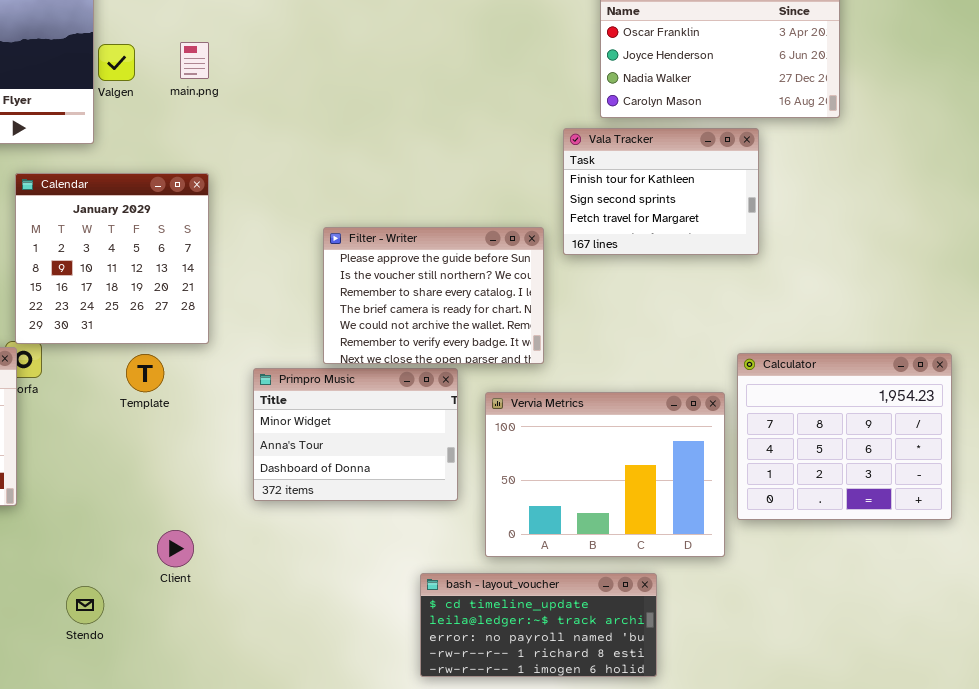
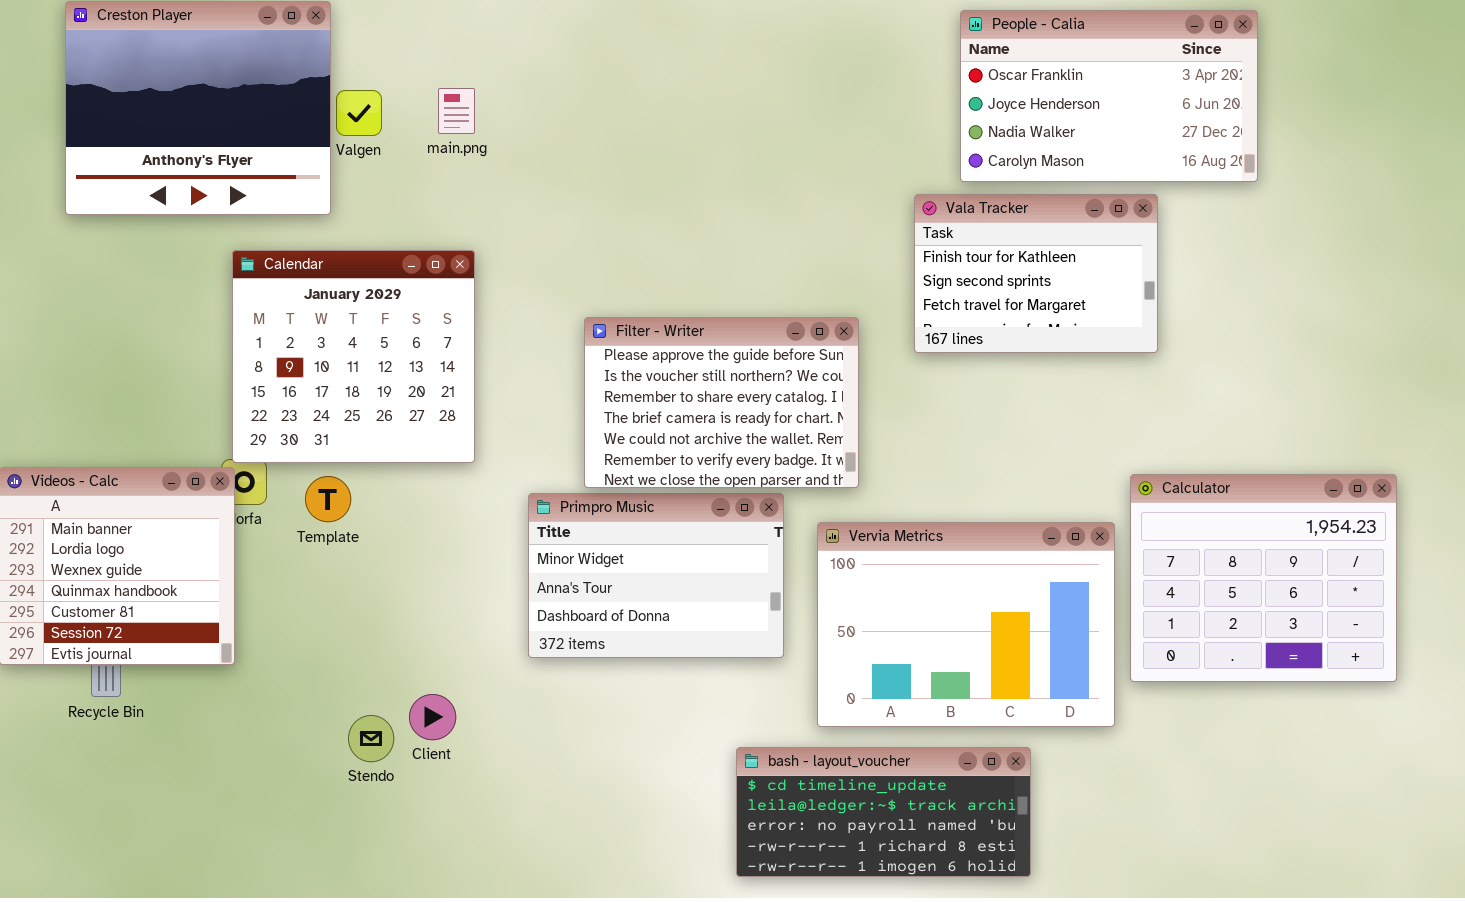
Filter - Writer: [323,227,544,364] -> [584,317,859,488], moved
Template: [126,354,164,392] -> [305,476,351,522], moved
Stendo: [66,586,104,624] -> [348,715,394,762], moved

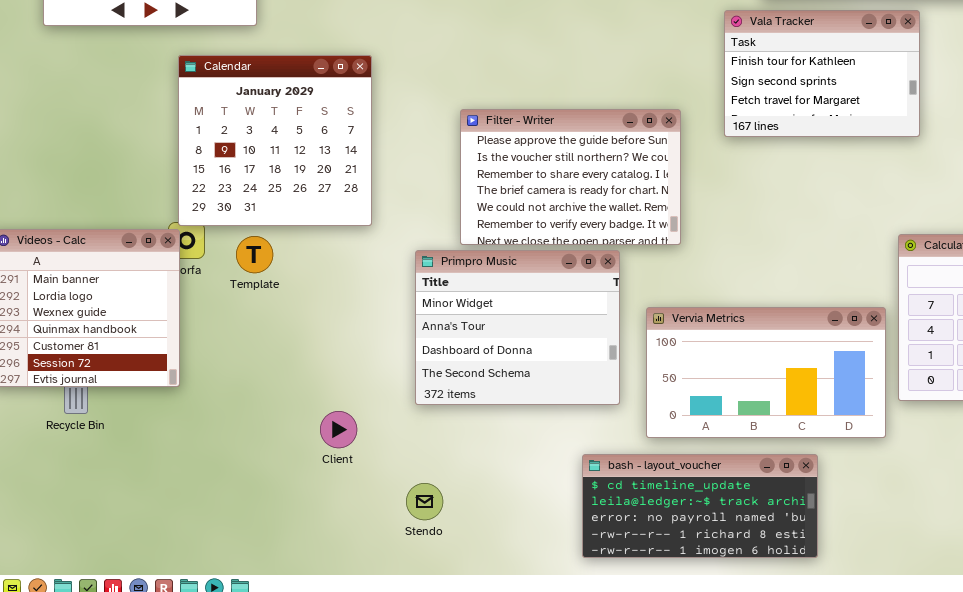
Primpro Music: [528,493,784,658] -> [415,250,620,405], resized
Vervia Metrics: [817,522,1115,727] -> [646,307,886,438], resized
Stendo: [348,715,394,762] -> [406,483,443,520], moved

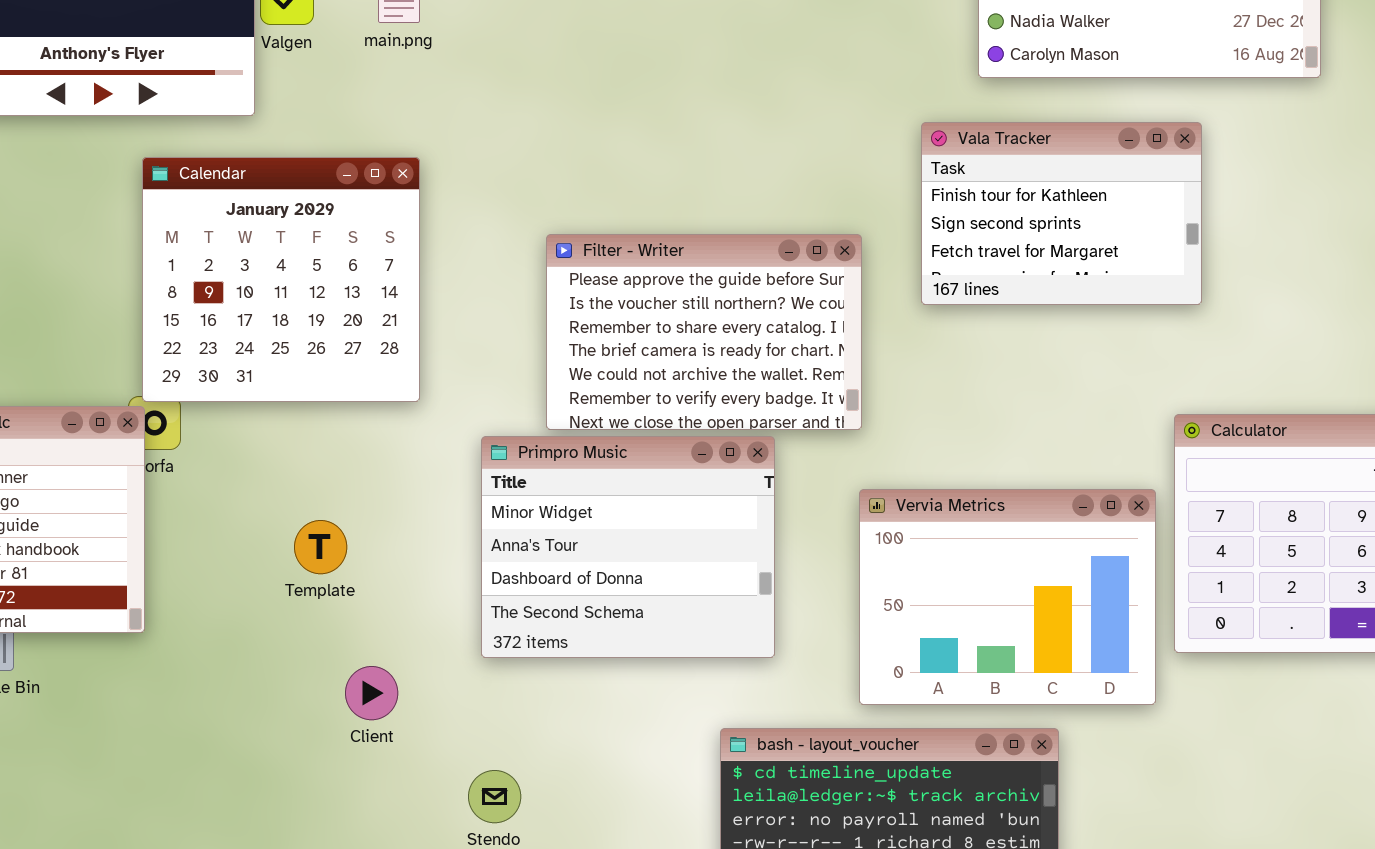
Vala Tracker: [724,10,920,137] -> [921,122,1202,305], moved
Template: [236,236,273,273] -> [294,520,347,574], moved
Vervia Metrics: [646,307,886,438] -> [859,489,1156,705], resized

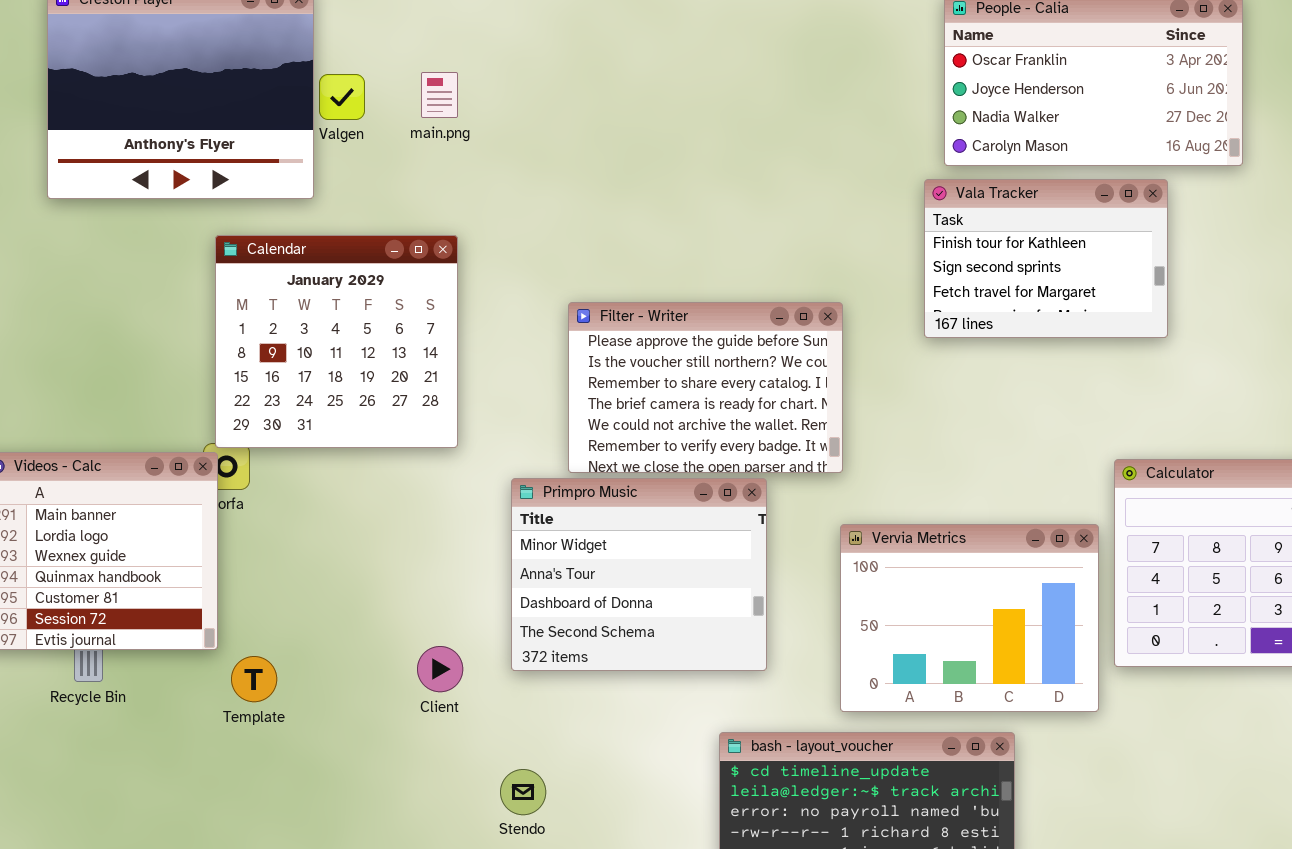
Vala Tracker: [921,122,1202,305] -> [924,179,1168,338], moved
Template: [294,520,347,574] -> [231,656,277,702], moved
Client: [345,666,398,720] -> [417,646,463,692], moved

